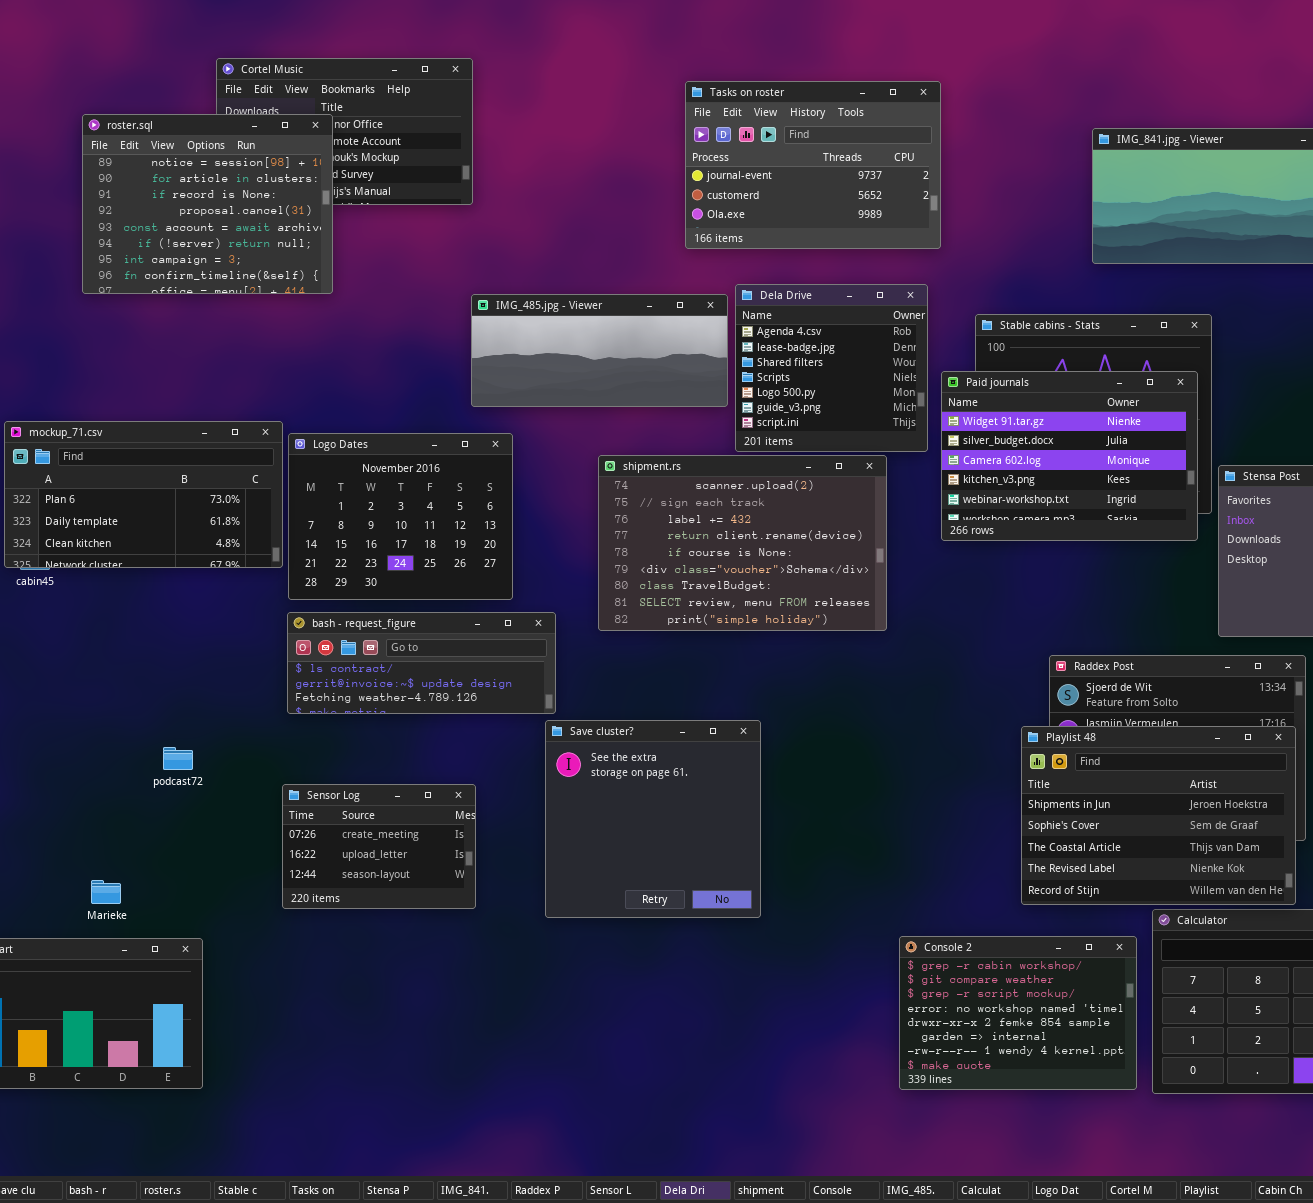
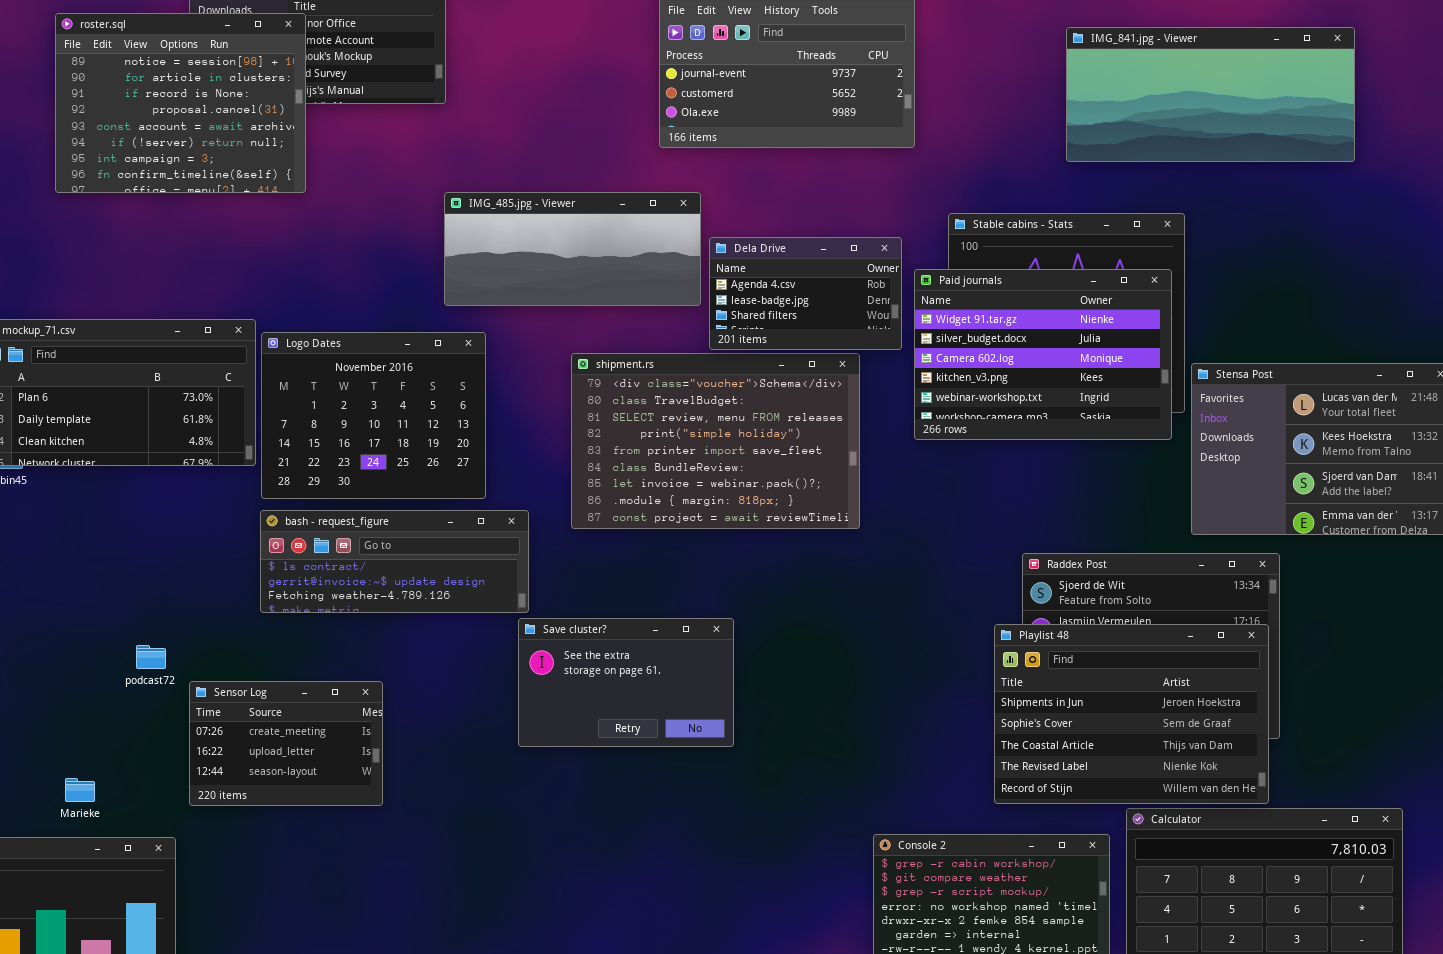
Dela Drive: [735,284,928,452] -> [709,237,902,350], resized
shipment.rs: [598,455,887,631] -> [571,353,860,529], scrolled down 5 rows
Save cluster?: [545,720,761,918] -> [518,618,734,747], resized
Sensor Log: [282,784,476,909] -> [189,681,383,806], moved

